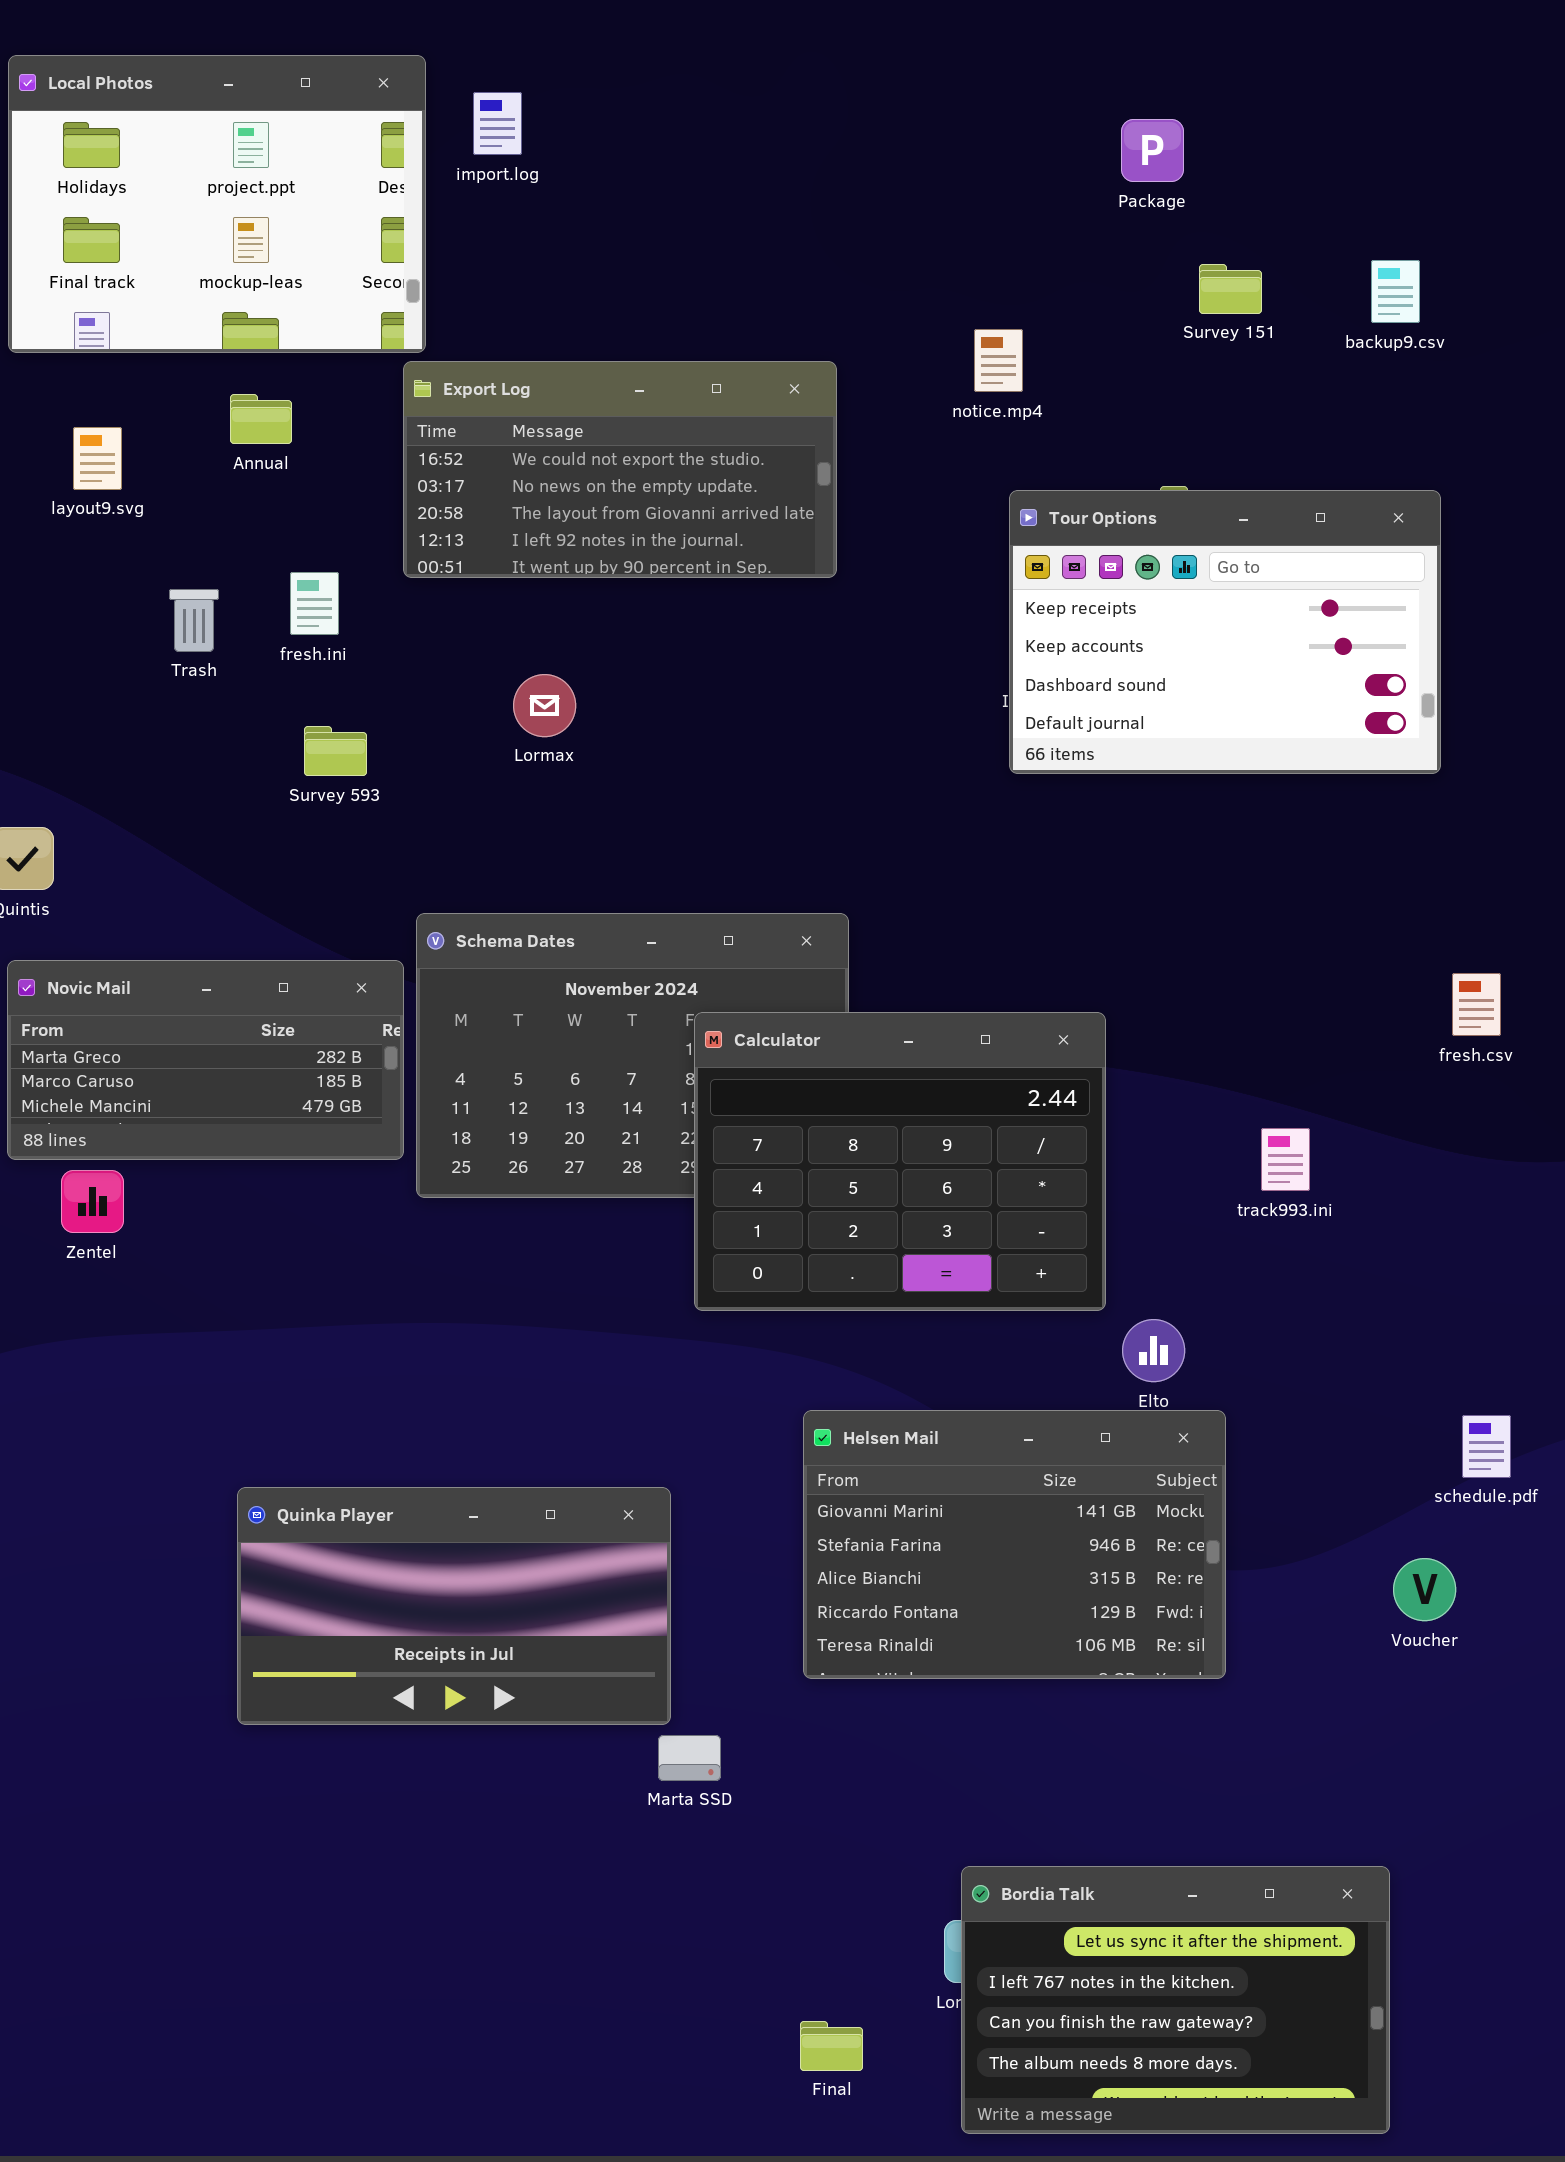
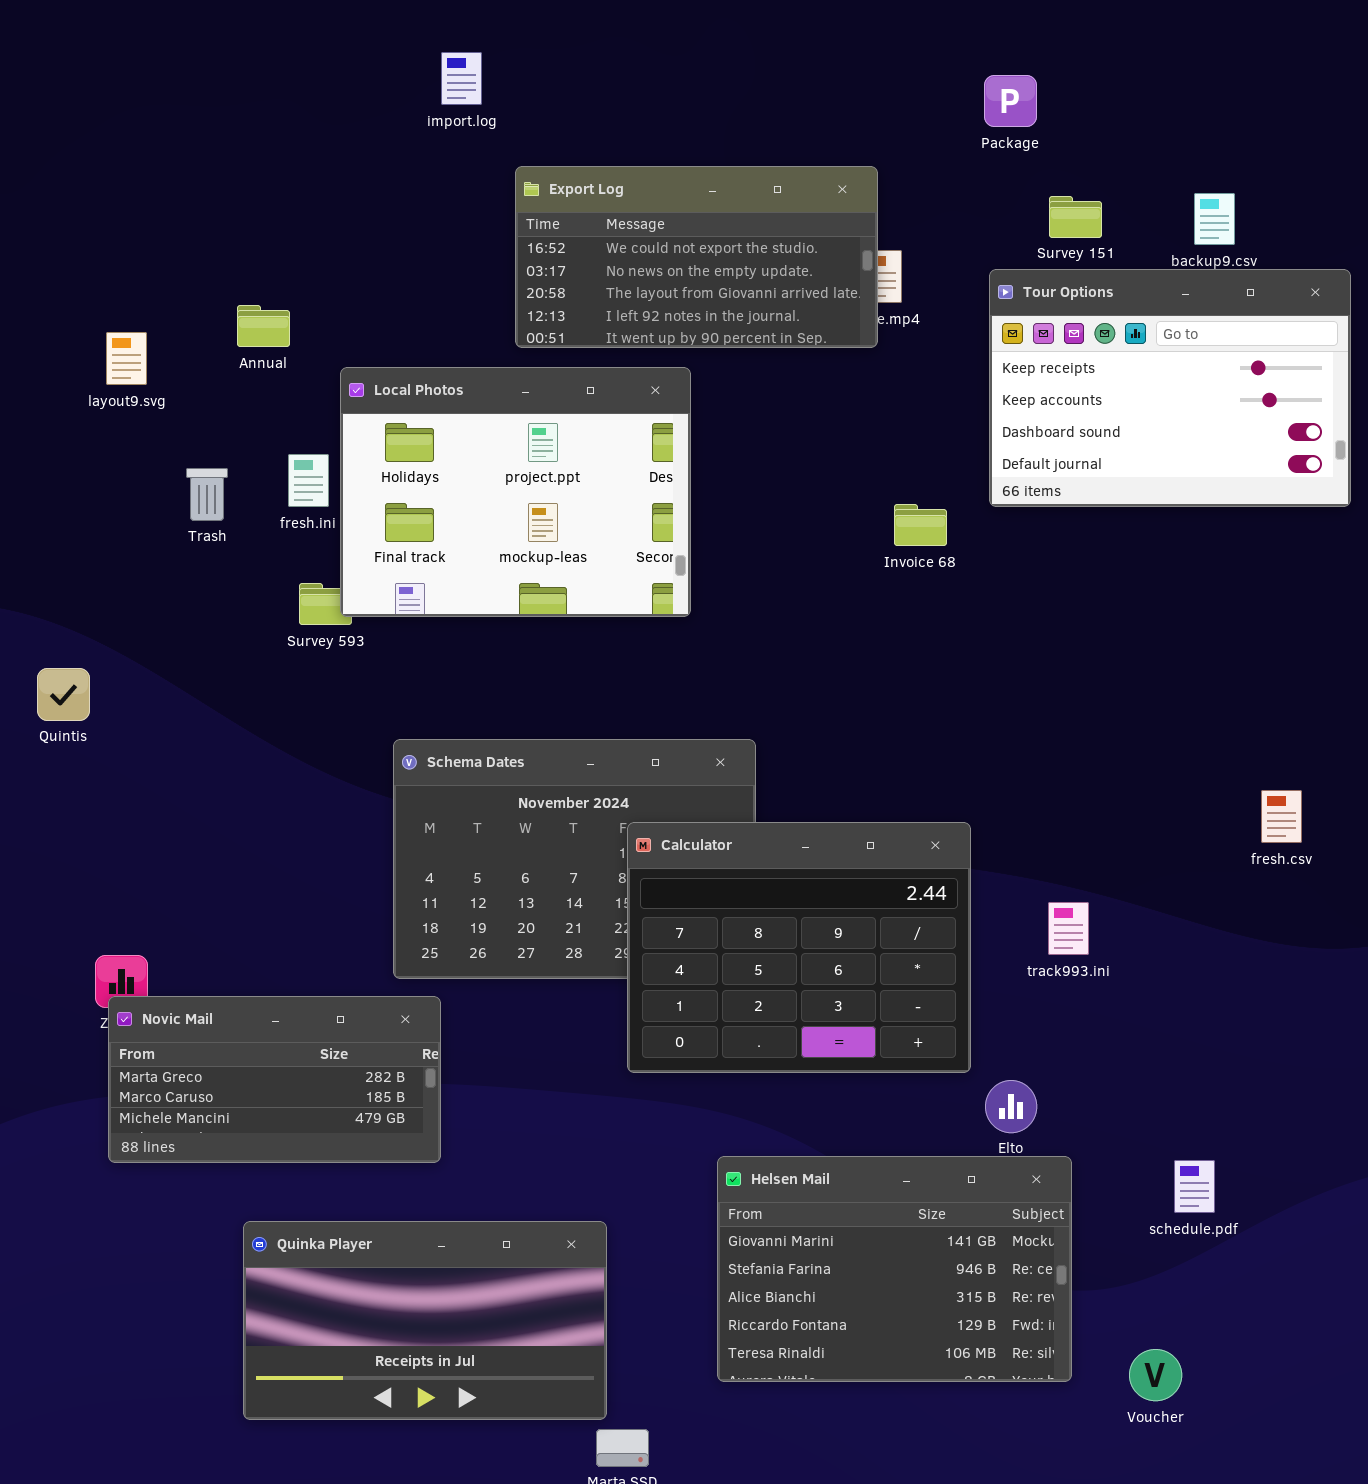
Local Photos: [8,55,426,353] -> [340,367,691,617], moved
Export Log: [403,361,837,578] -> [515,166,878,348], moved
Tour Options: [1009,490,1441,774] -> [989,269,1351,507], moved
Novic Mail: [7,960,404,1160] -> [108,996,441,1163], moved
track993.ini: [1261,1128,1310,1191] -> [1048,902,1089,955], moved
schedule.pdf: [1462,1415,1511,1478] -> [1174,1160,1215,1213], moved
Voucher: [1393,1558,1456,1621] -> [1129,1349,1182,1401], moved

